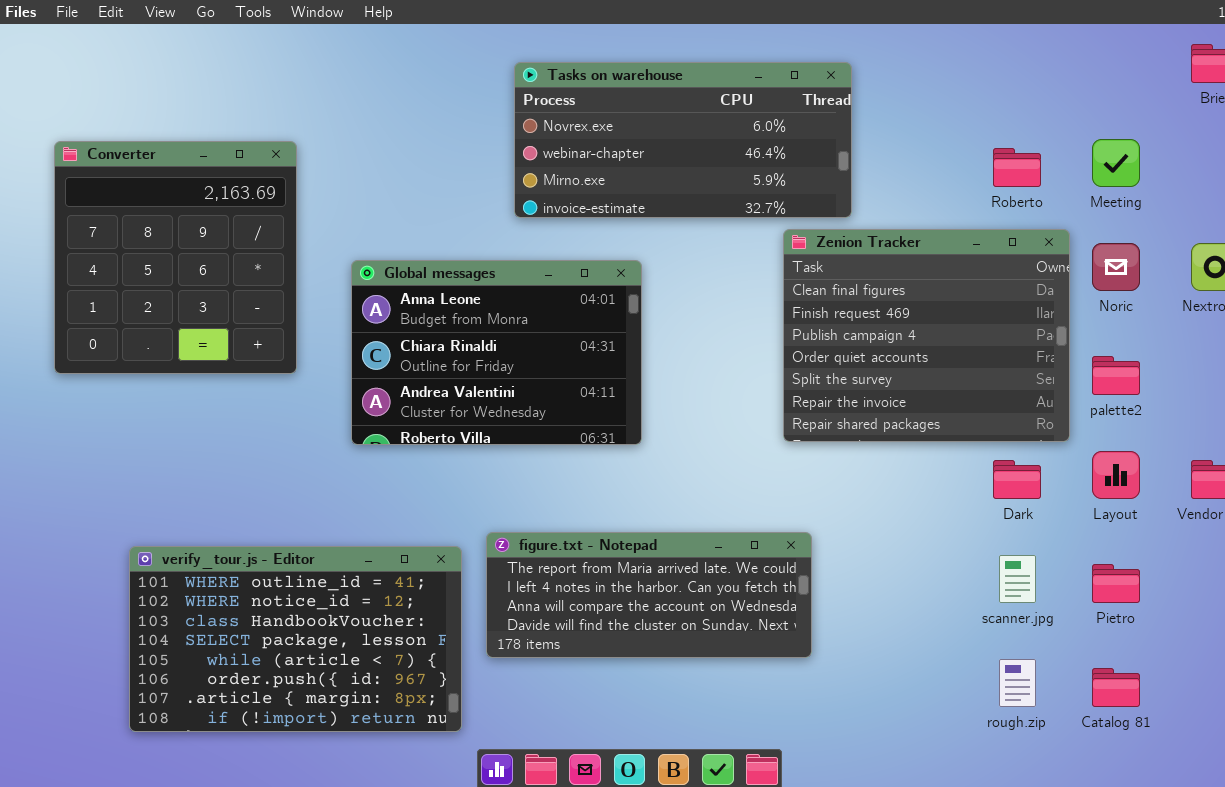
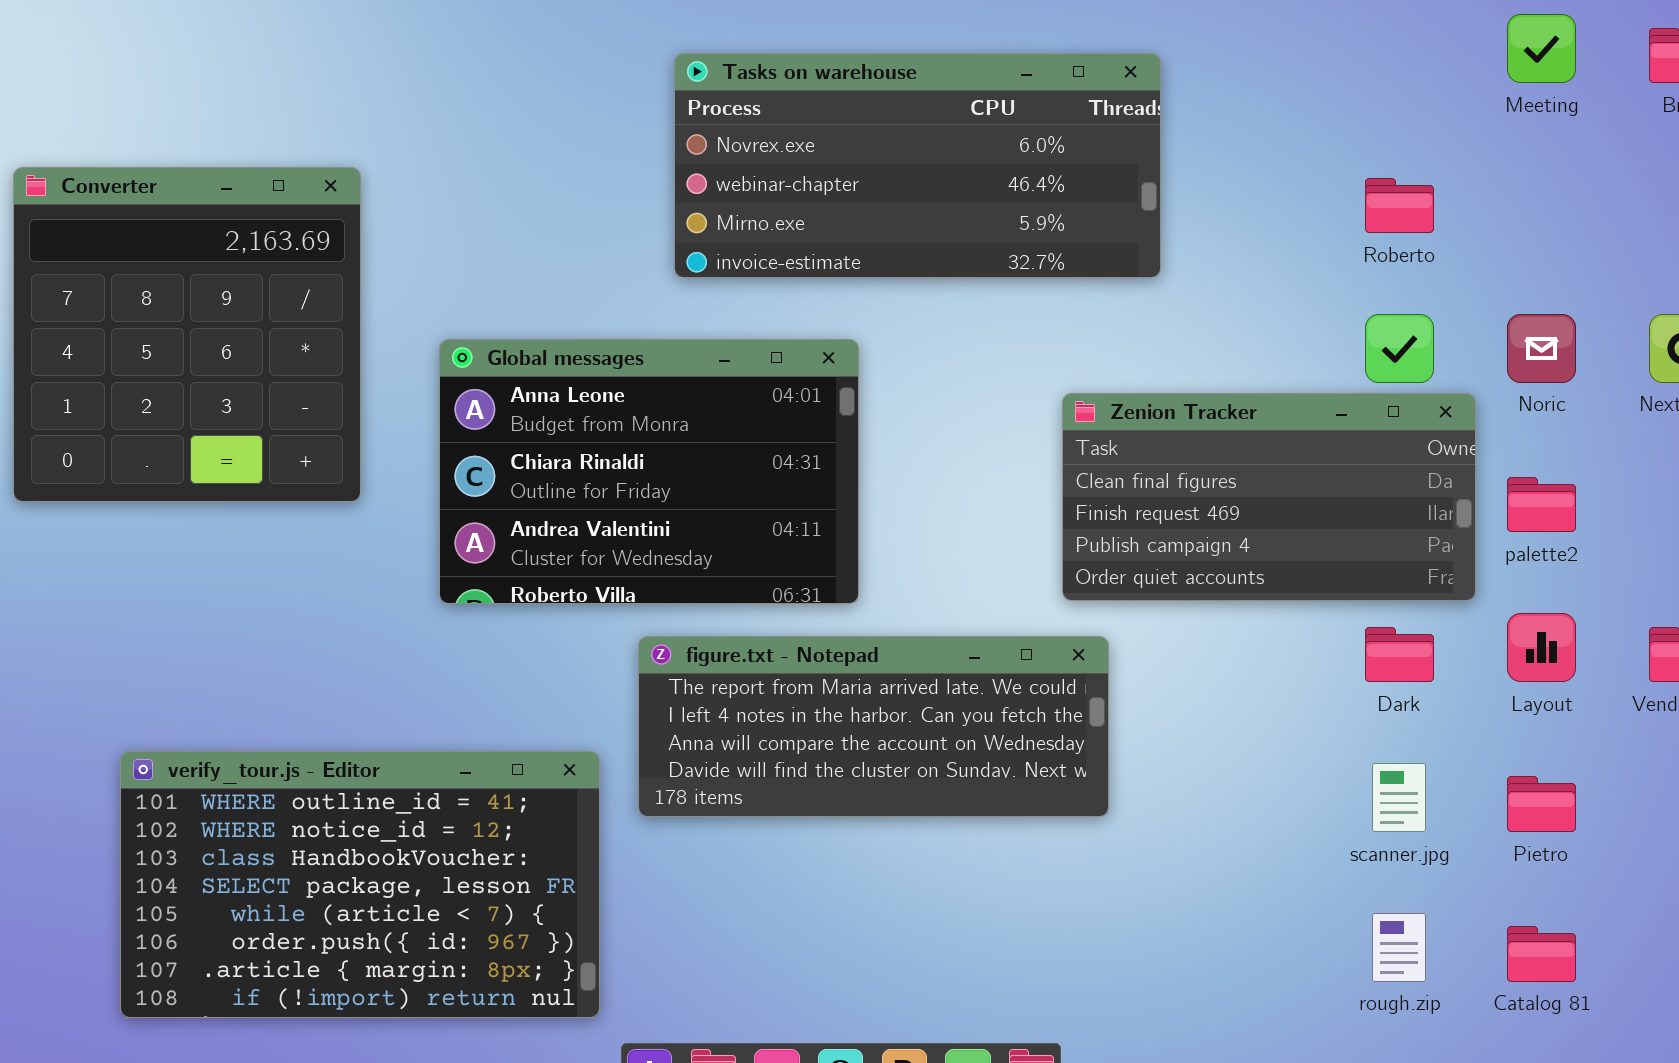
Meeting: [1092,139,1140,187] -> [1507,14,1576,83], moved
Zenion Tracker: [783,229,1070,442] -> [1062,393,1476,601], resized
figure.txt - Notepad: [486,532,812,658] -> [638,636,1109,817], moved

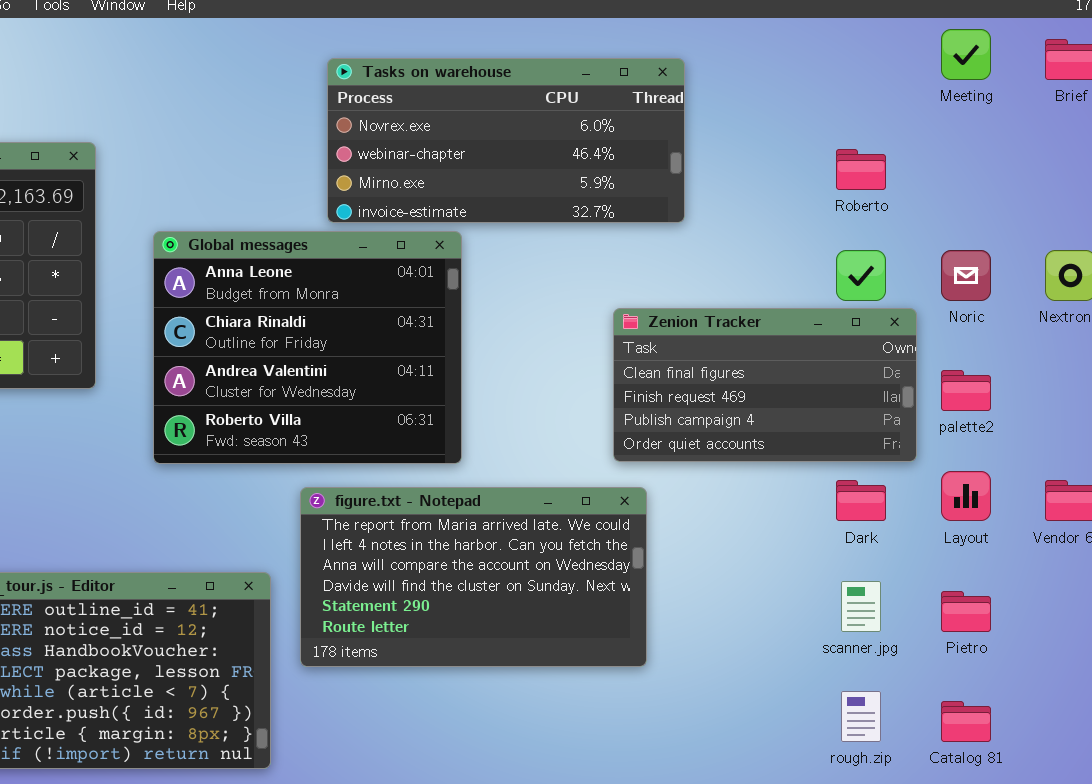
Global messages: [439,339,859,604] -> [153,231,462,464], resized
figure.txt - Notepad: [638,636,1109,817] -> [300,487,647,667], resized

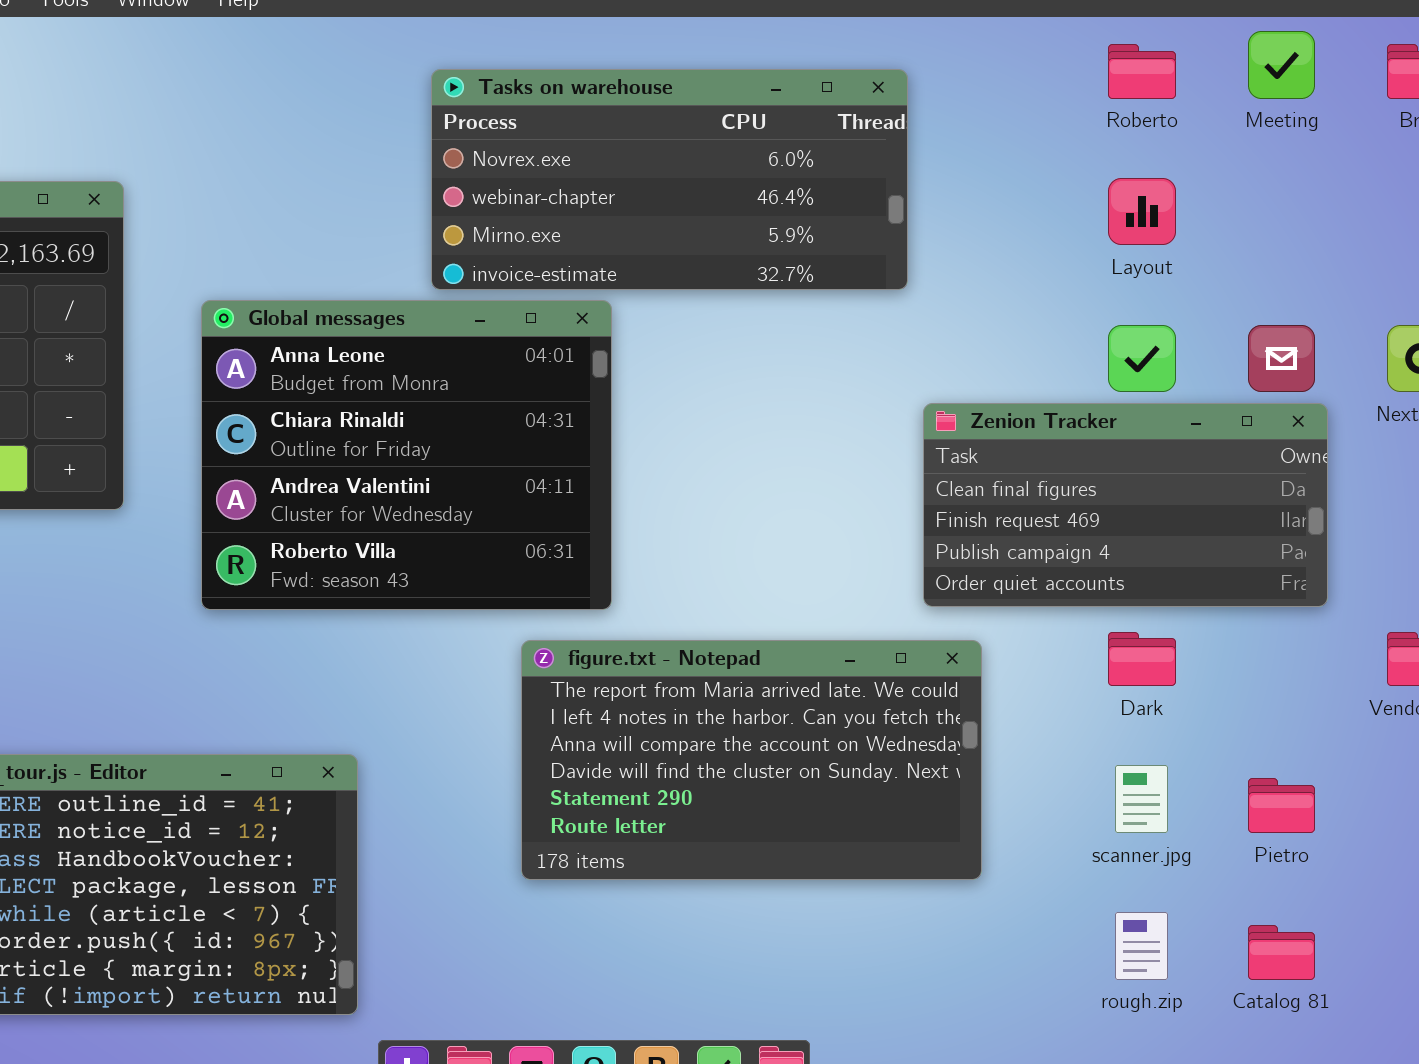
Roberto: [836,149,886,190] -> [1108,44,1176,99], moved
Zenion Tracker: [613,308,917,462] -> [923,403,1328,607], moved
Layout: [941,471,991,521] -> [1108,178,1176,245], moved
figure.txt - Notepad: [300,487,647,667] -> [521,640,982,880], moved

